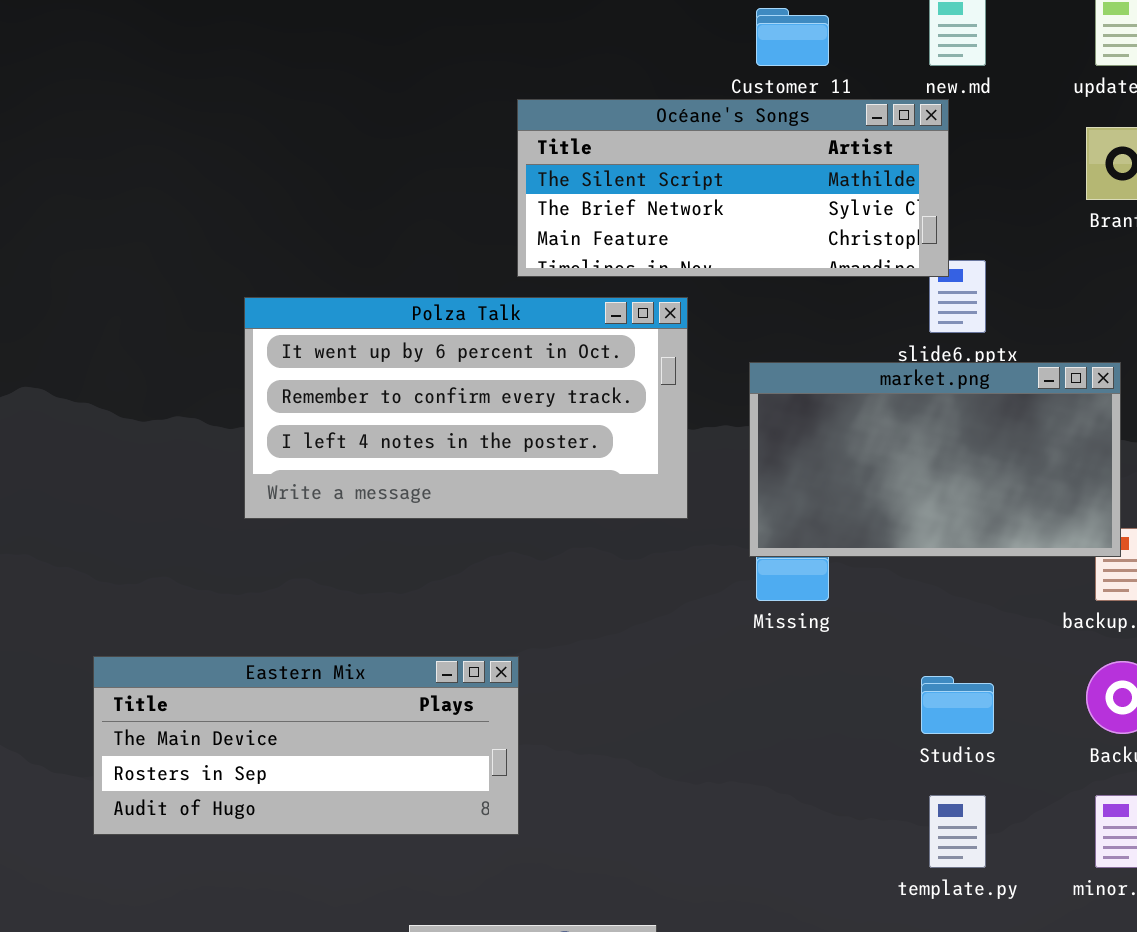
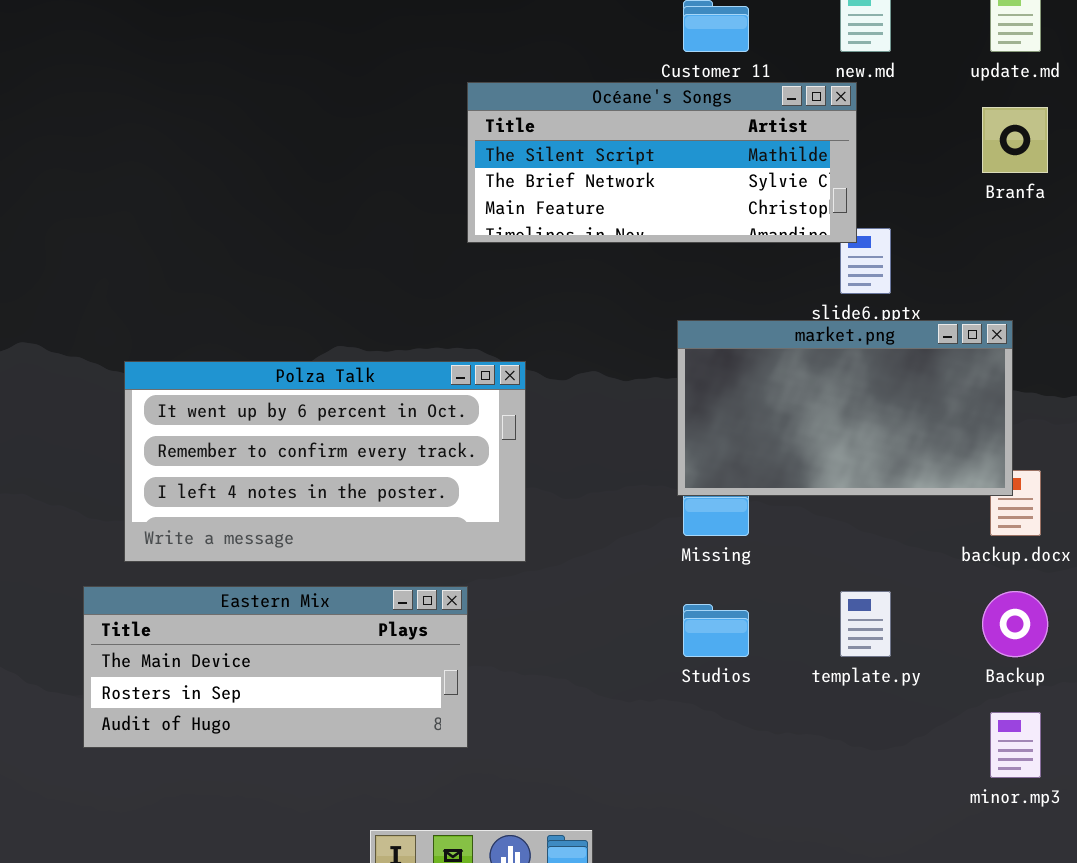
Polza Talk: [244,297,688,519] -> [124,361,526,562], moved
Studios: [921,676,994,734] -> [683,604,749,657], moved
template.py: [929,795,986,868] -> [840,591,891,657], moved

